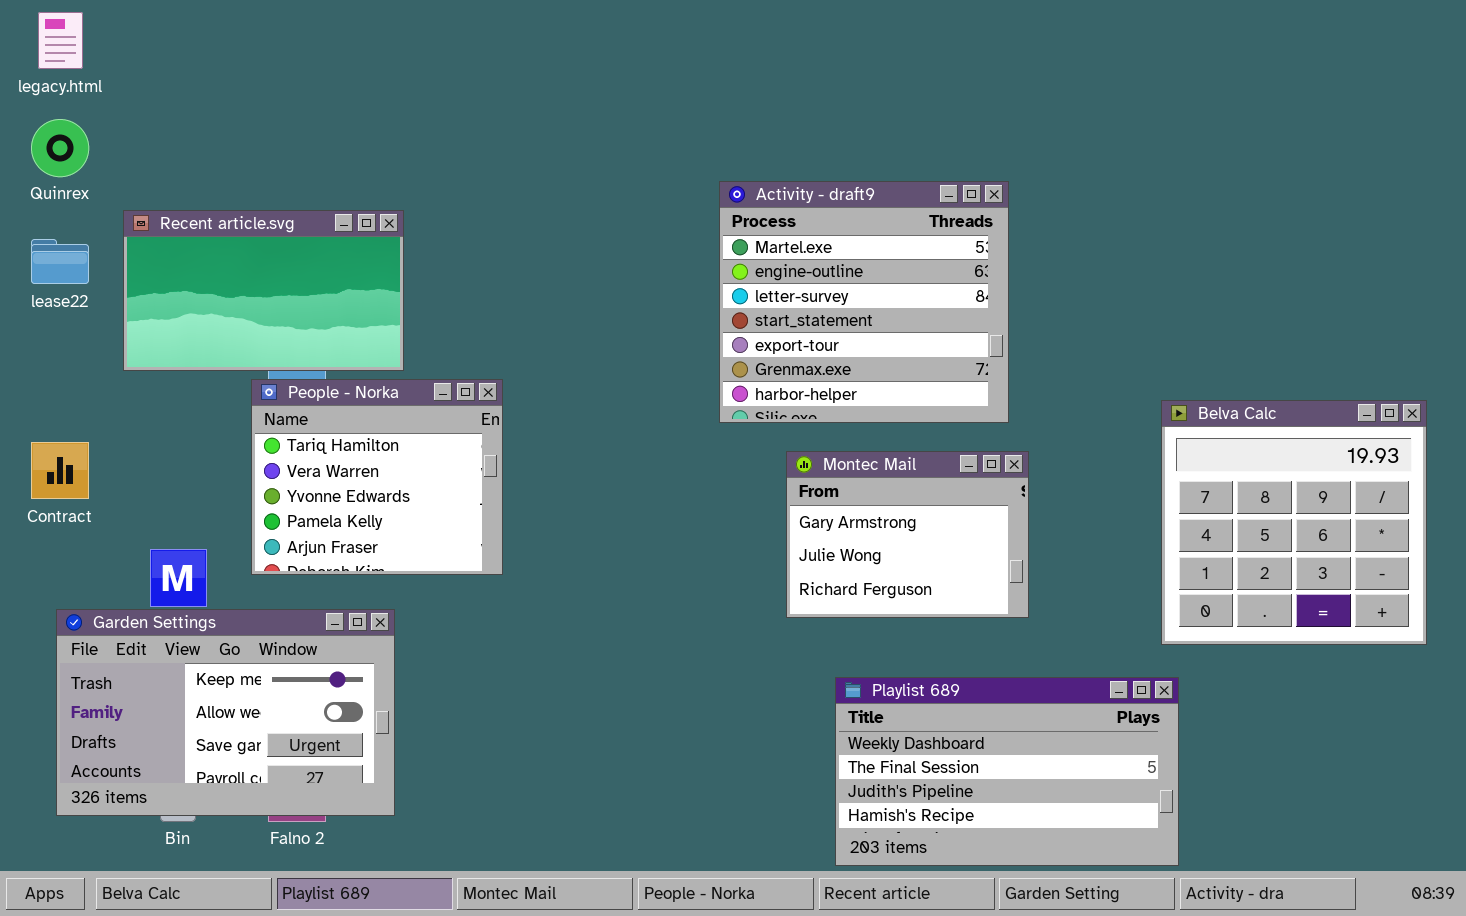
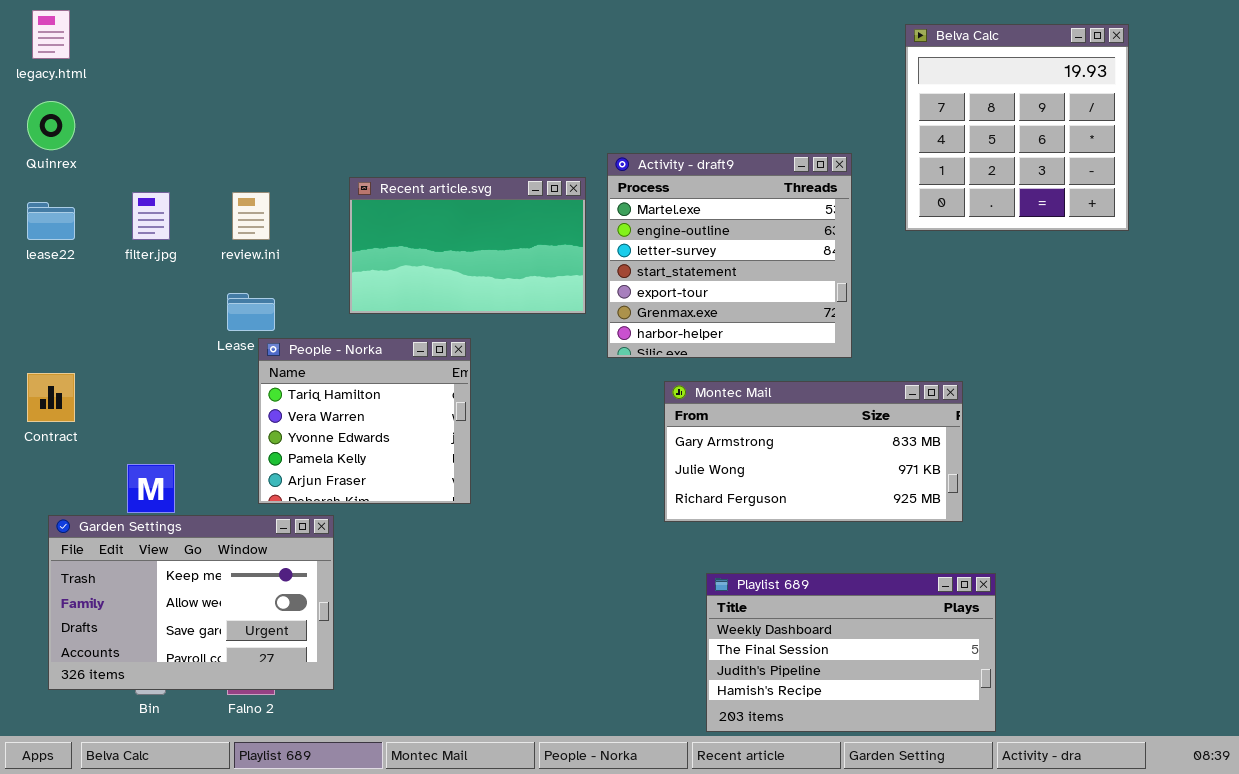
Recent article.svg: [123,210,404,371] -> [349,177,586,314], moved
People - Norka: [251,379,503,575] -> [258,338,471,504], moved
Belva Calc: [1161,400,1427,645] -> [905,24,1129,231], moved
Montec Mail: [786,451,1029,618] -> [664,381,963,522], resized

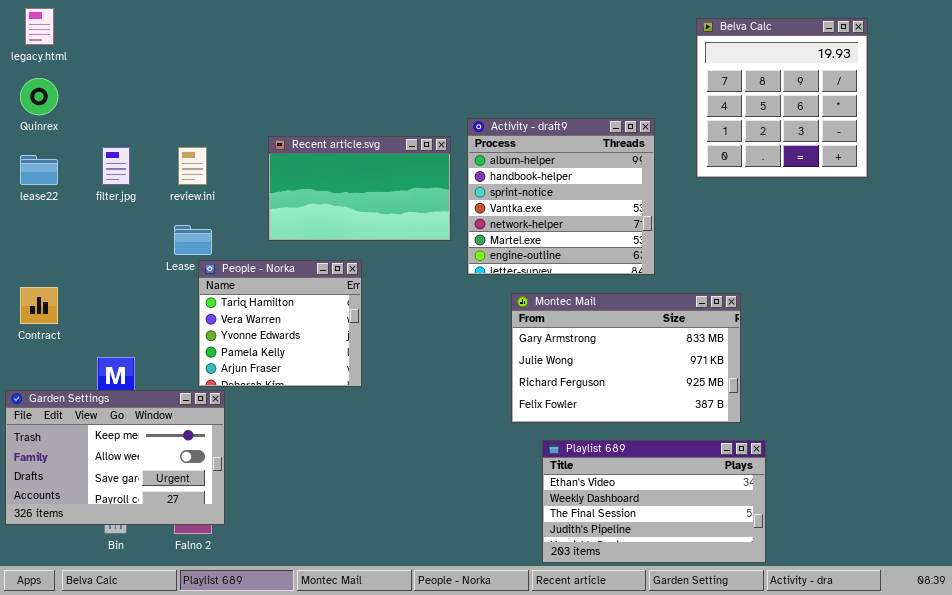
Activity - draft9: [607,153,852,358] -> [467,118,655,275], scrolled up 5 rows
Montec Mail: [664,381,963,522] -> [511,293,741,423], resized
Garden Settings: [48,515,334,690] -> [5,390,225,525], moved
Playlist 689: [706,573,996,732] -> [542,440,766,563], scrolled up 1 row

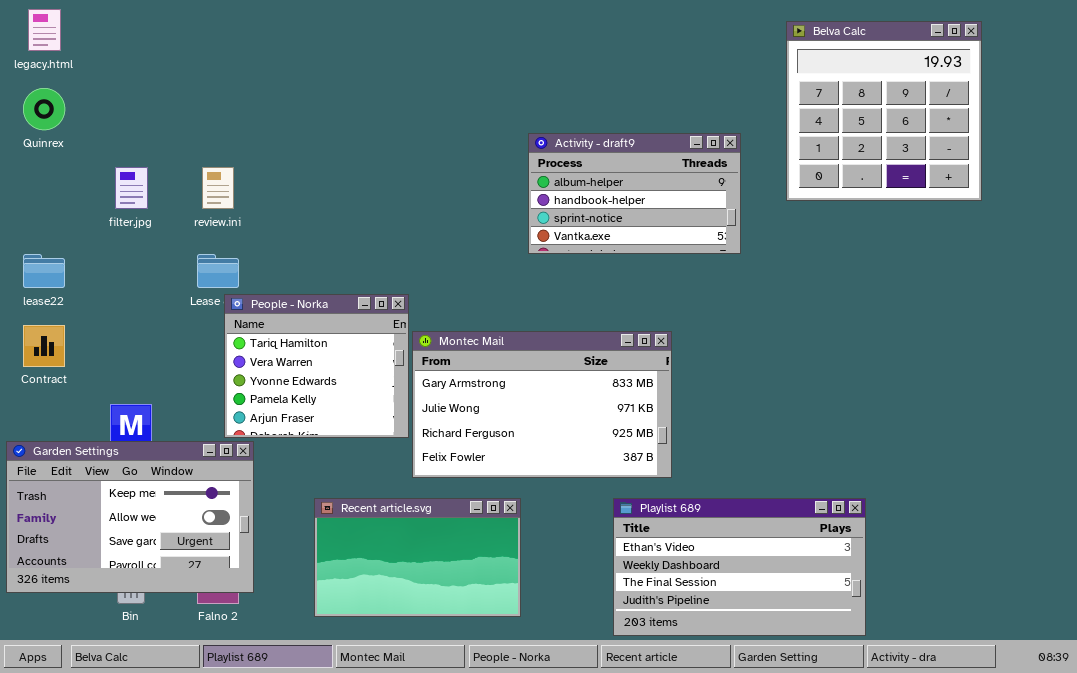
Activity - draft9: [467,118,655,275] -> [528,133,741,254], resized
Recent article.svg: [268,136,451,241] -> [314,498,521,617], moved
lease22: [20,155,58,185] -> [23,254,65,288], moved
Montec Mail: [511,293,741,423] -> [412,331,672,478], moved

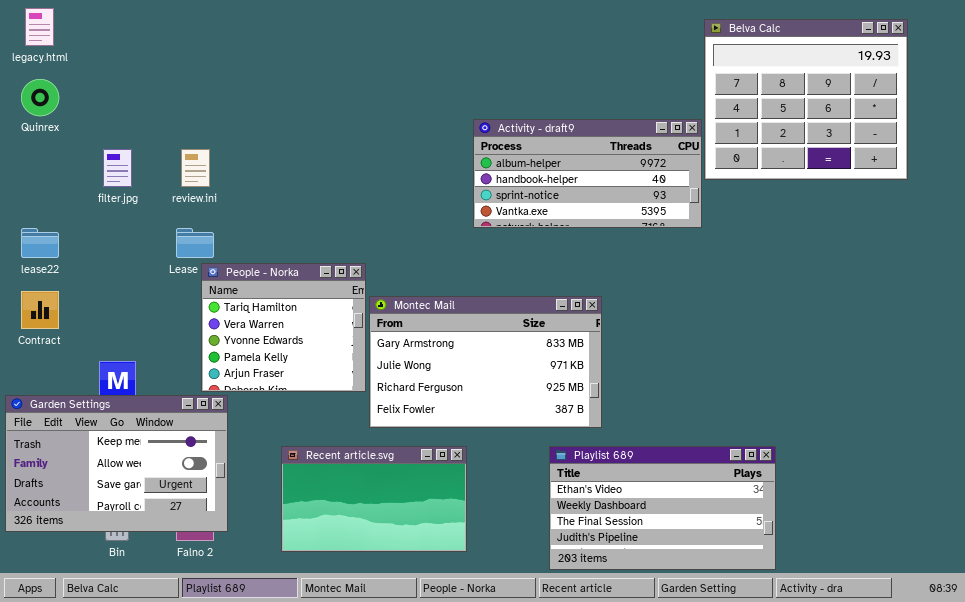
Belva Calc: [786,21,982,201] -> [704,19,908,180], resized
Activity - draft9: [528,133,741,254] -> [473,119,702,228], resized

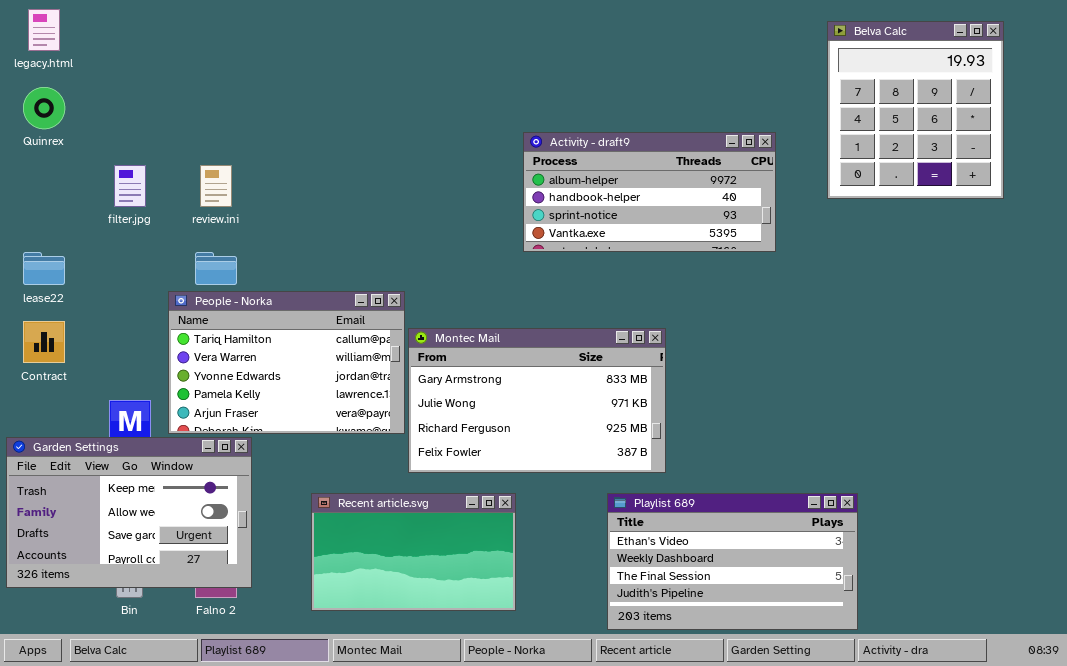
Belva Calc: [704,19,908,180] -> [827,21,1004,199], resized
People - Norka: [201,263,366,392] -> [168,291,405,434], resized

